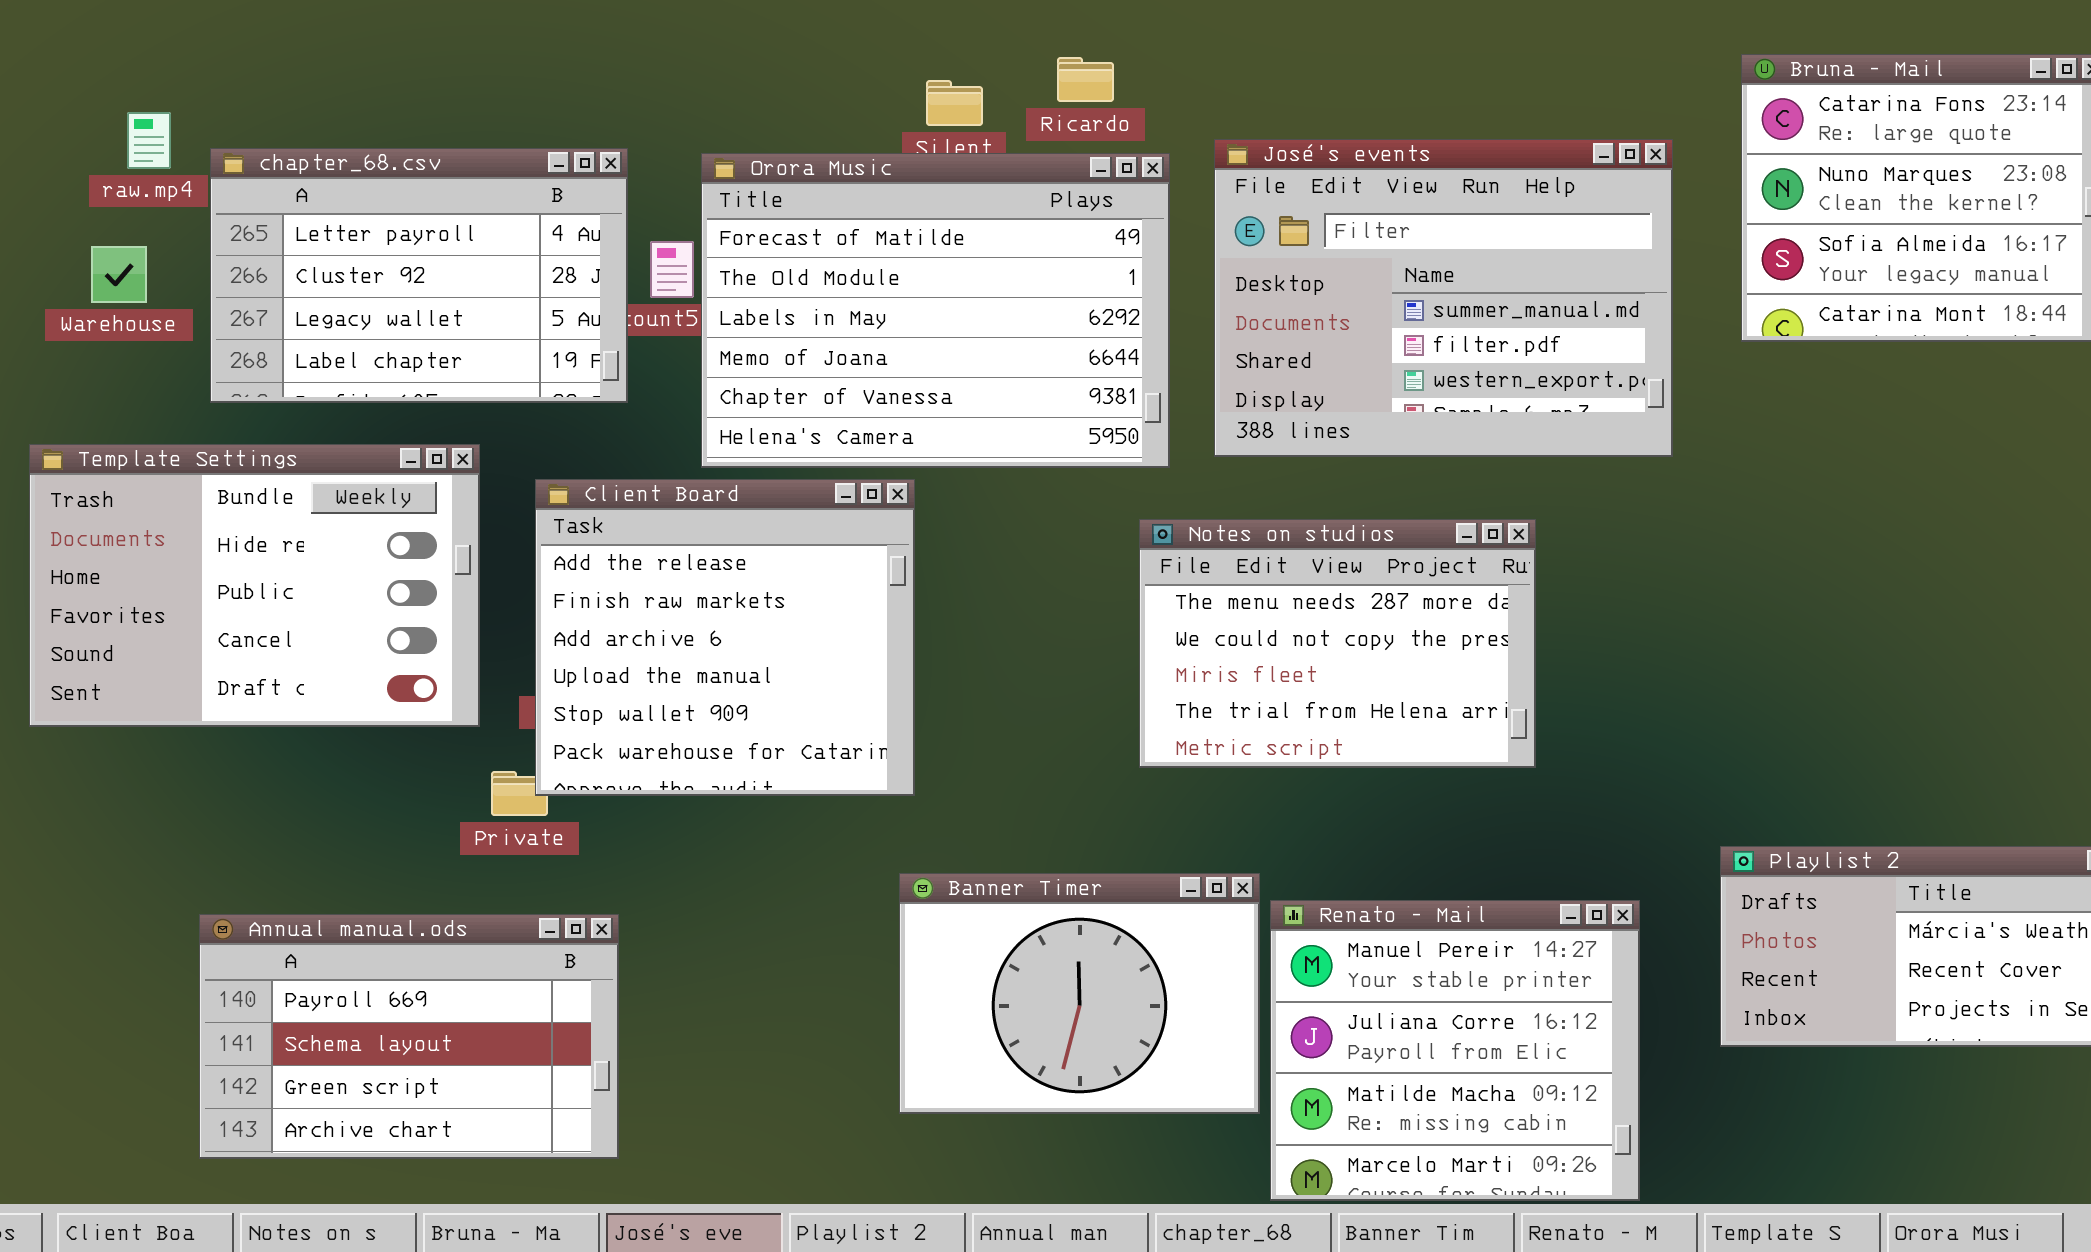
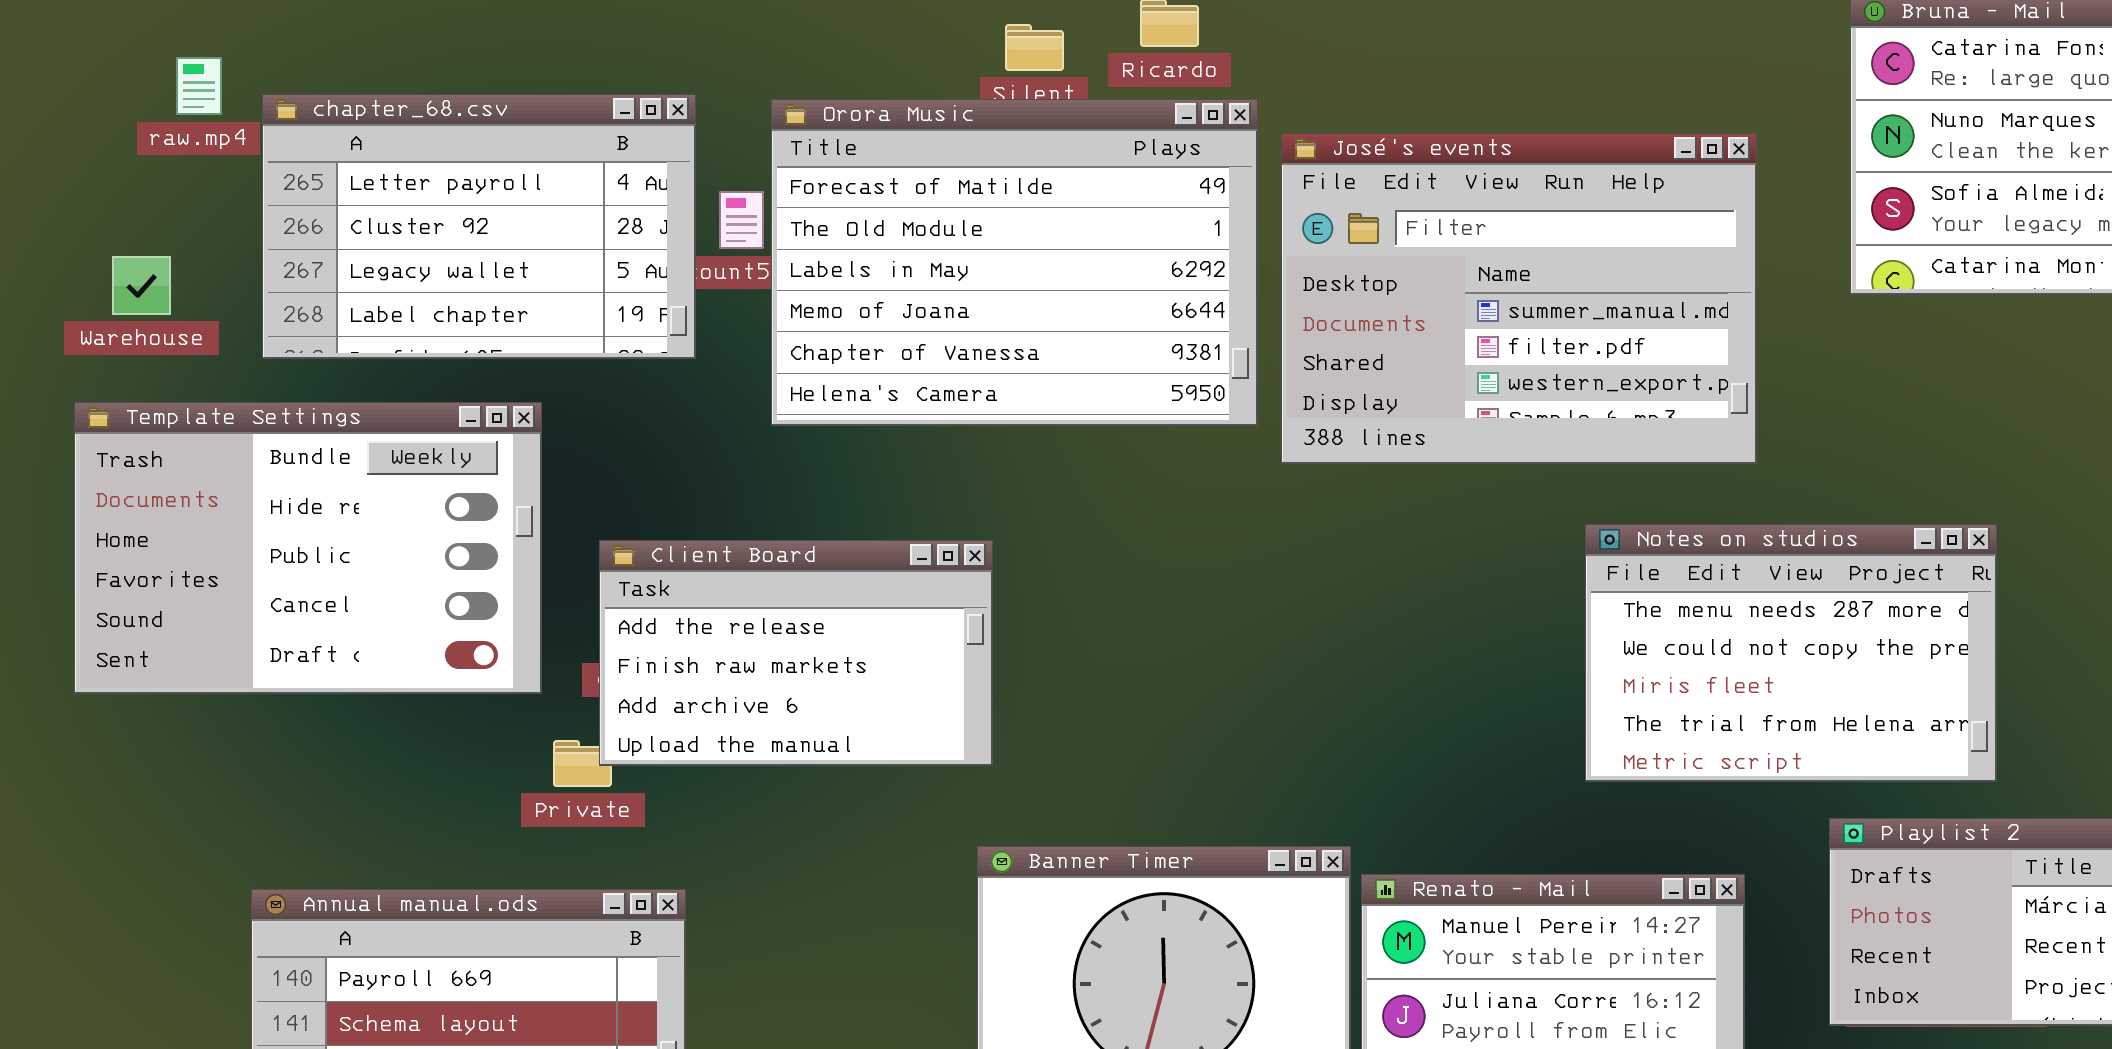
José's events: [1214,139,1673,457] -> [1281,133,1757,464], moved
Warehouse: [91,246,147,303] -> [112,256,171,315], moved
Client Board: [535,479,915,796] -> [599,540,993,766], resized
Notes on studios: [1139,519,1536,768] -> [1585,524,1997,782], moved

